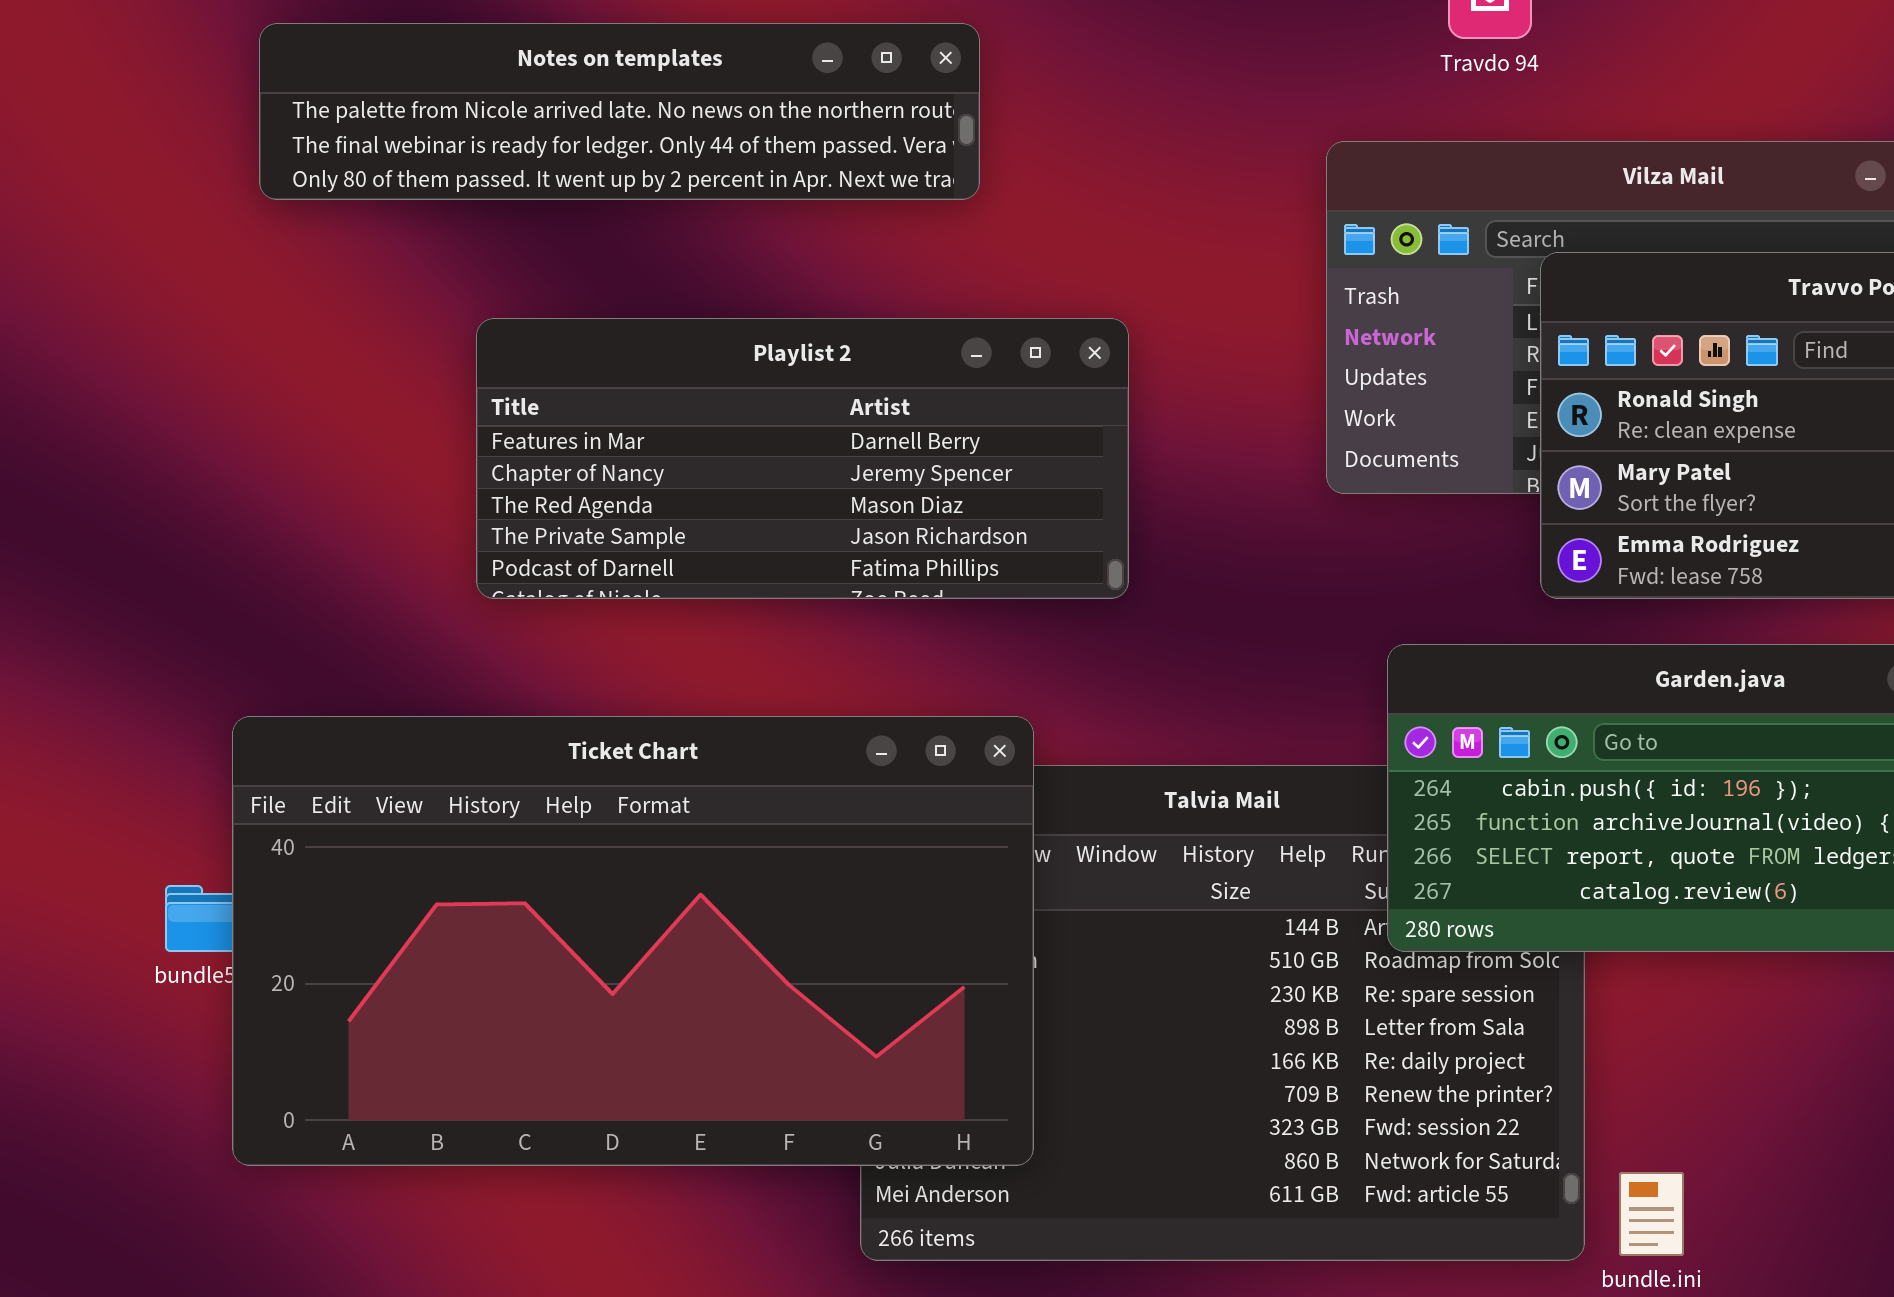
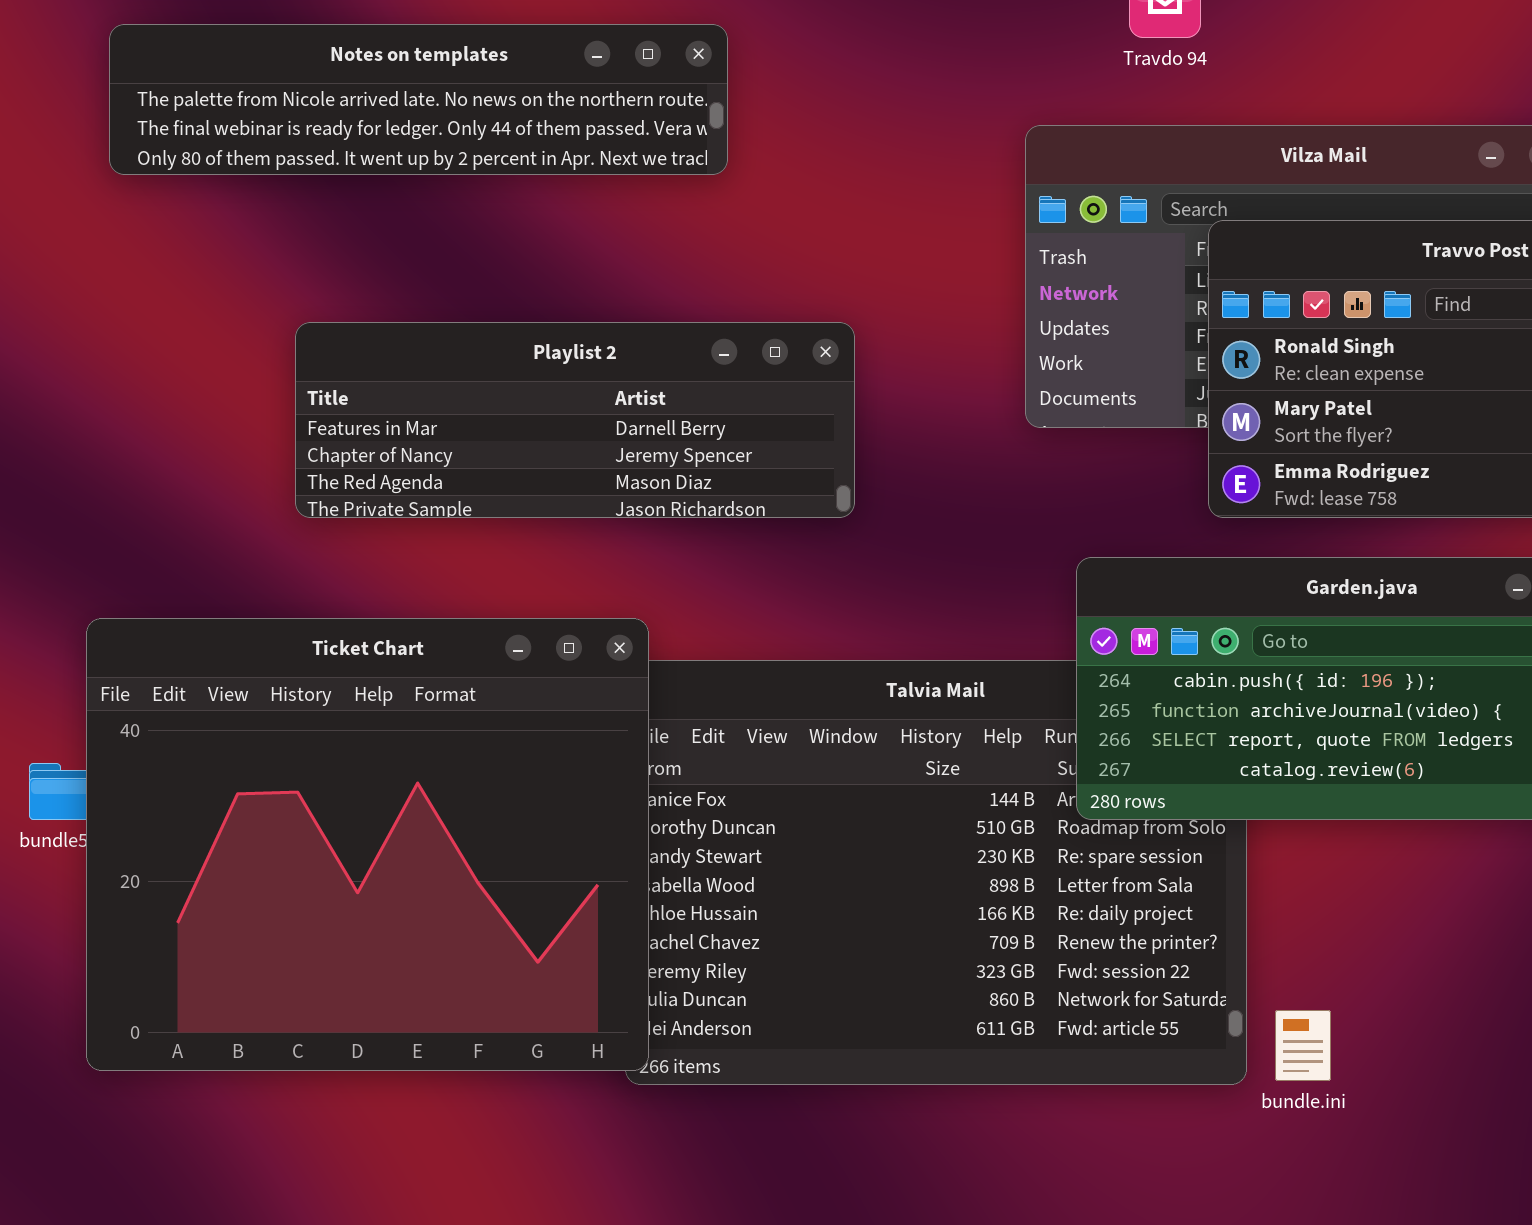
Playlist 2: [476,318,1129,599] -> [295,322,855,518], resized
Ticket Chart: [232,716,1034,1166] -> [86,618,649,1071], resized

